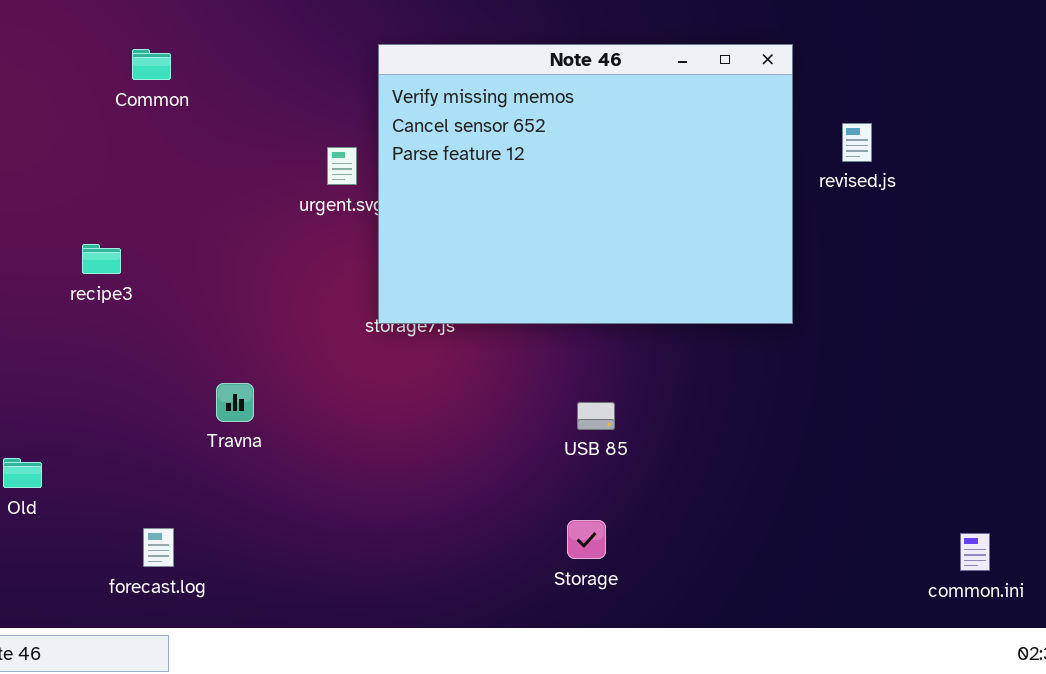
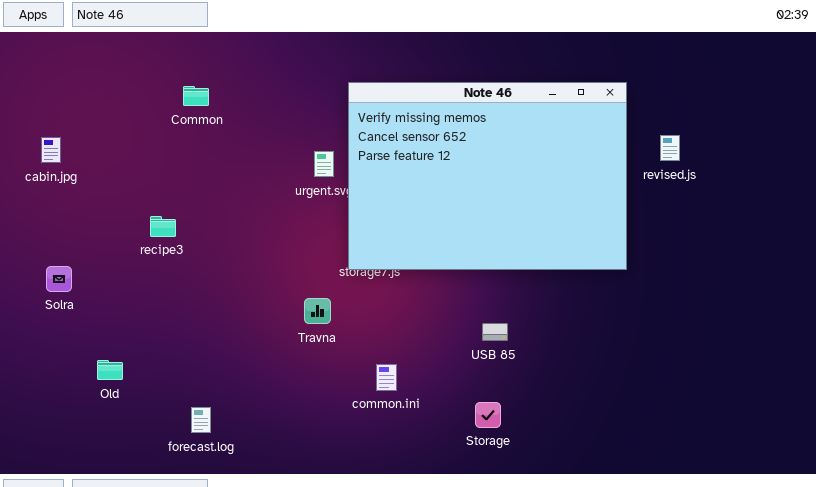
Travna: [216,383,254,422] -> [304,298,331,324], moved
common.ini: [960,533,990,571] -> [376,364,397,391], moved

